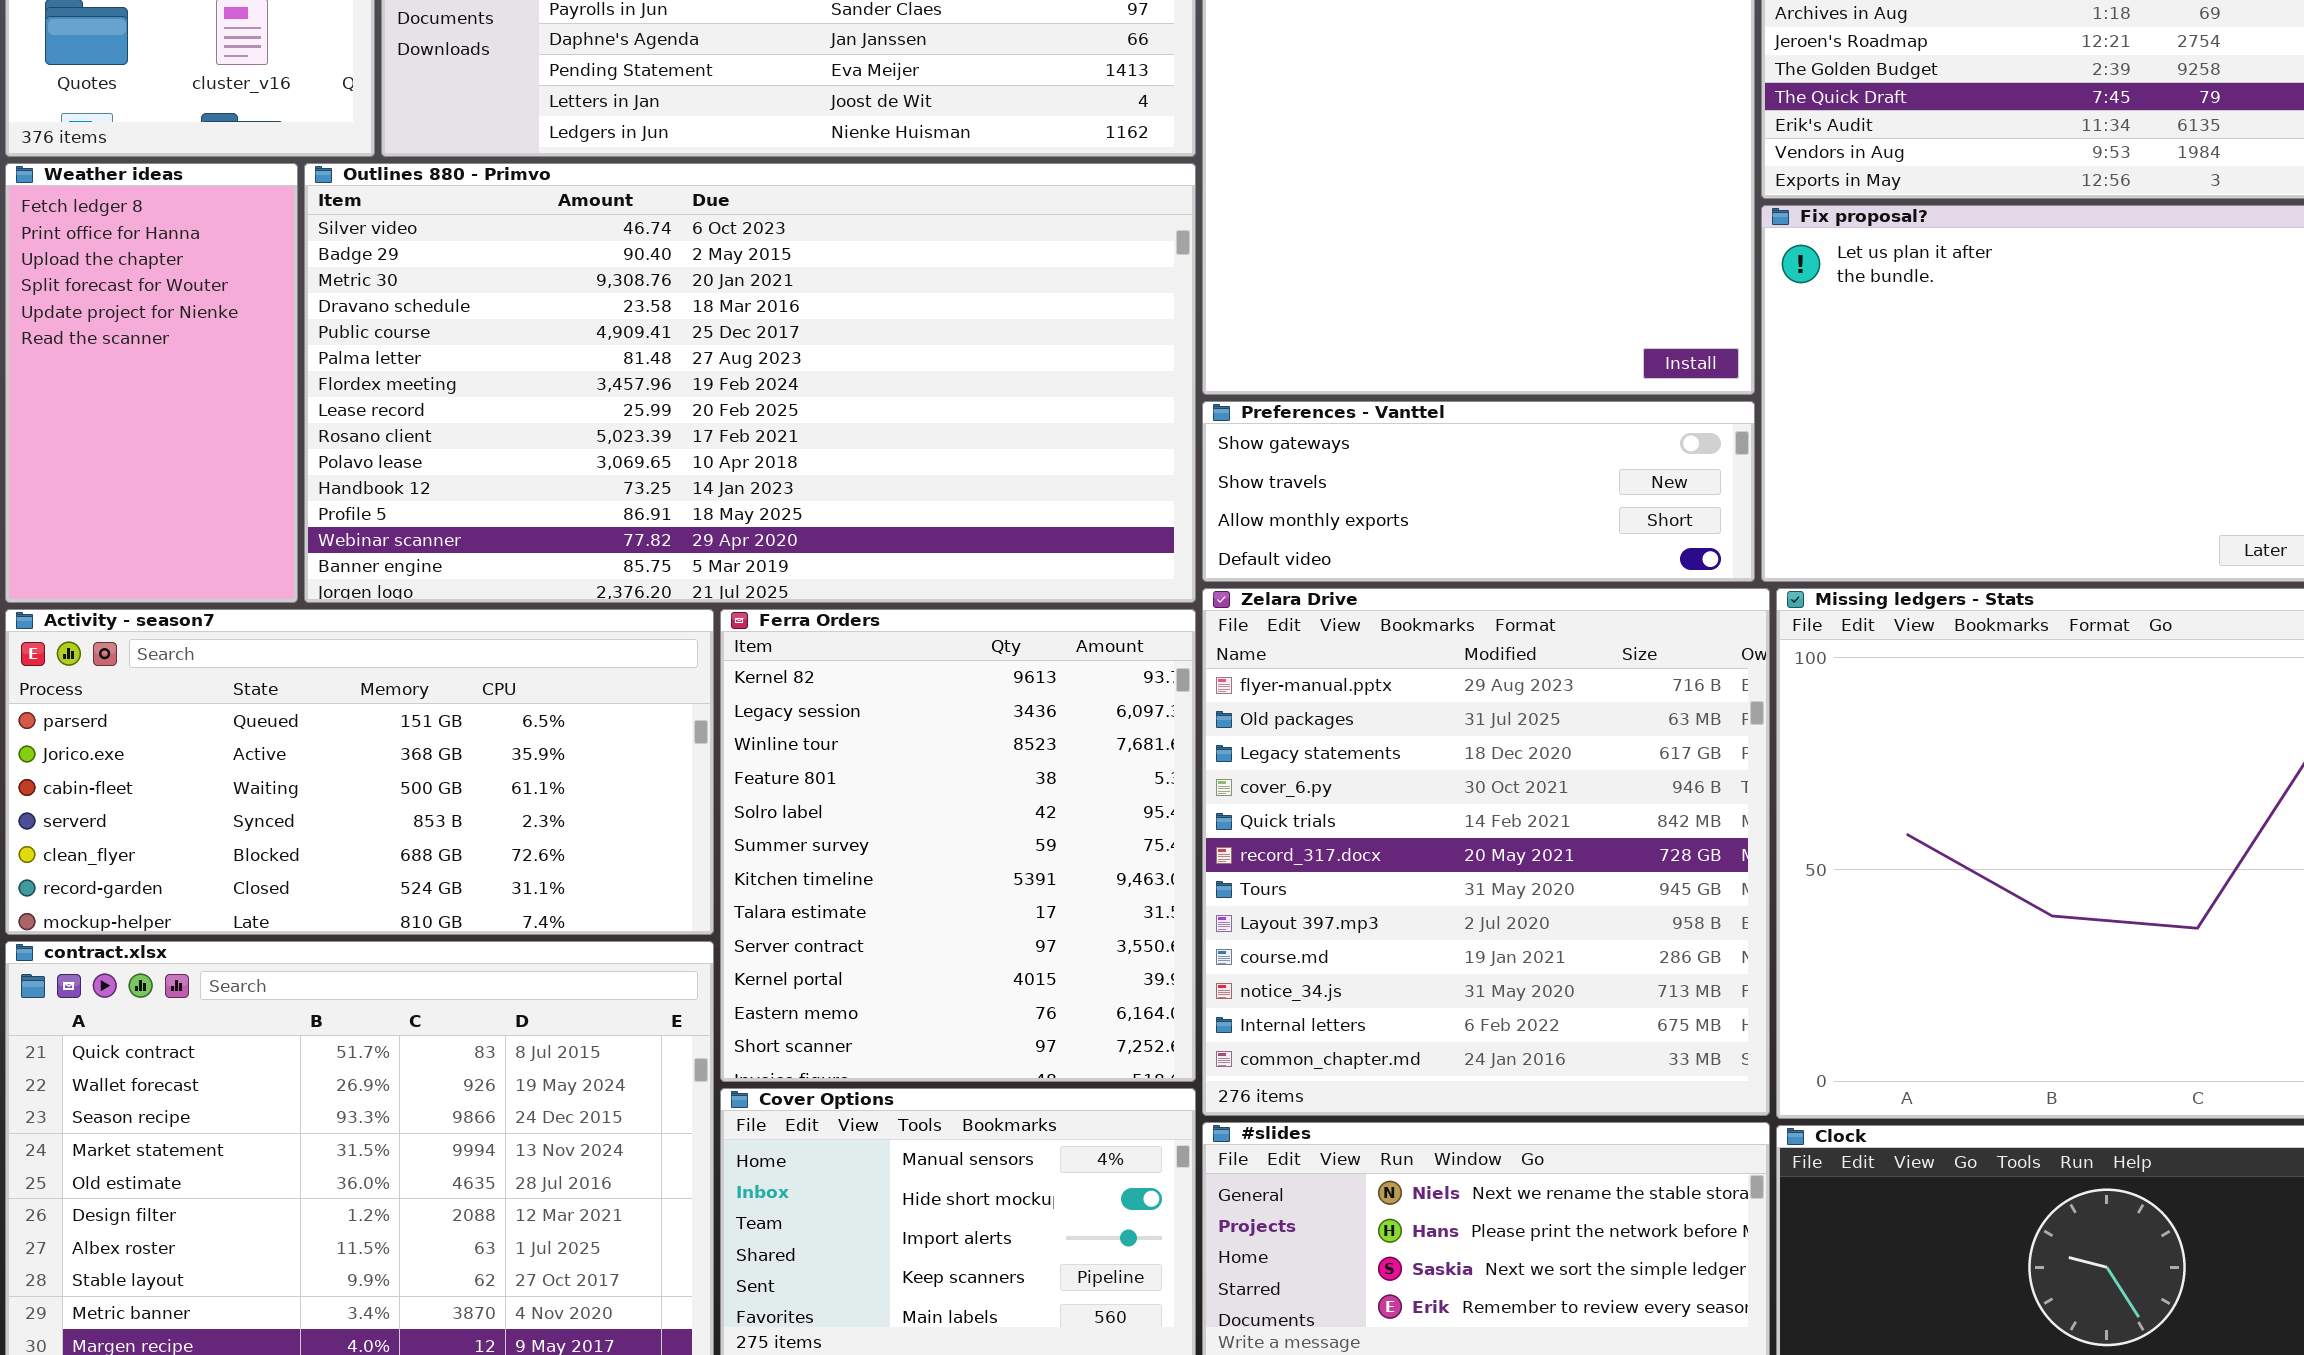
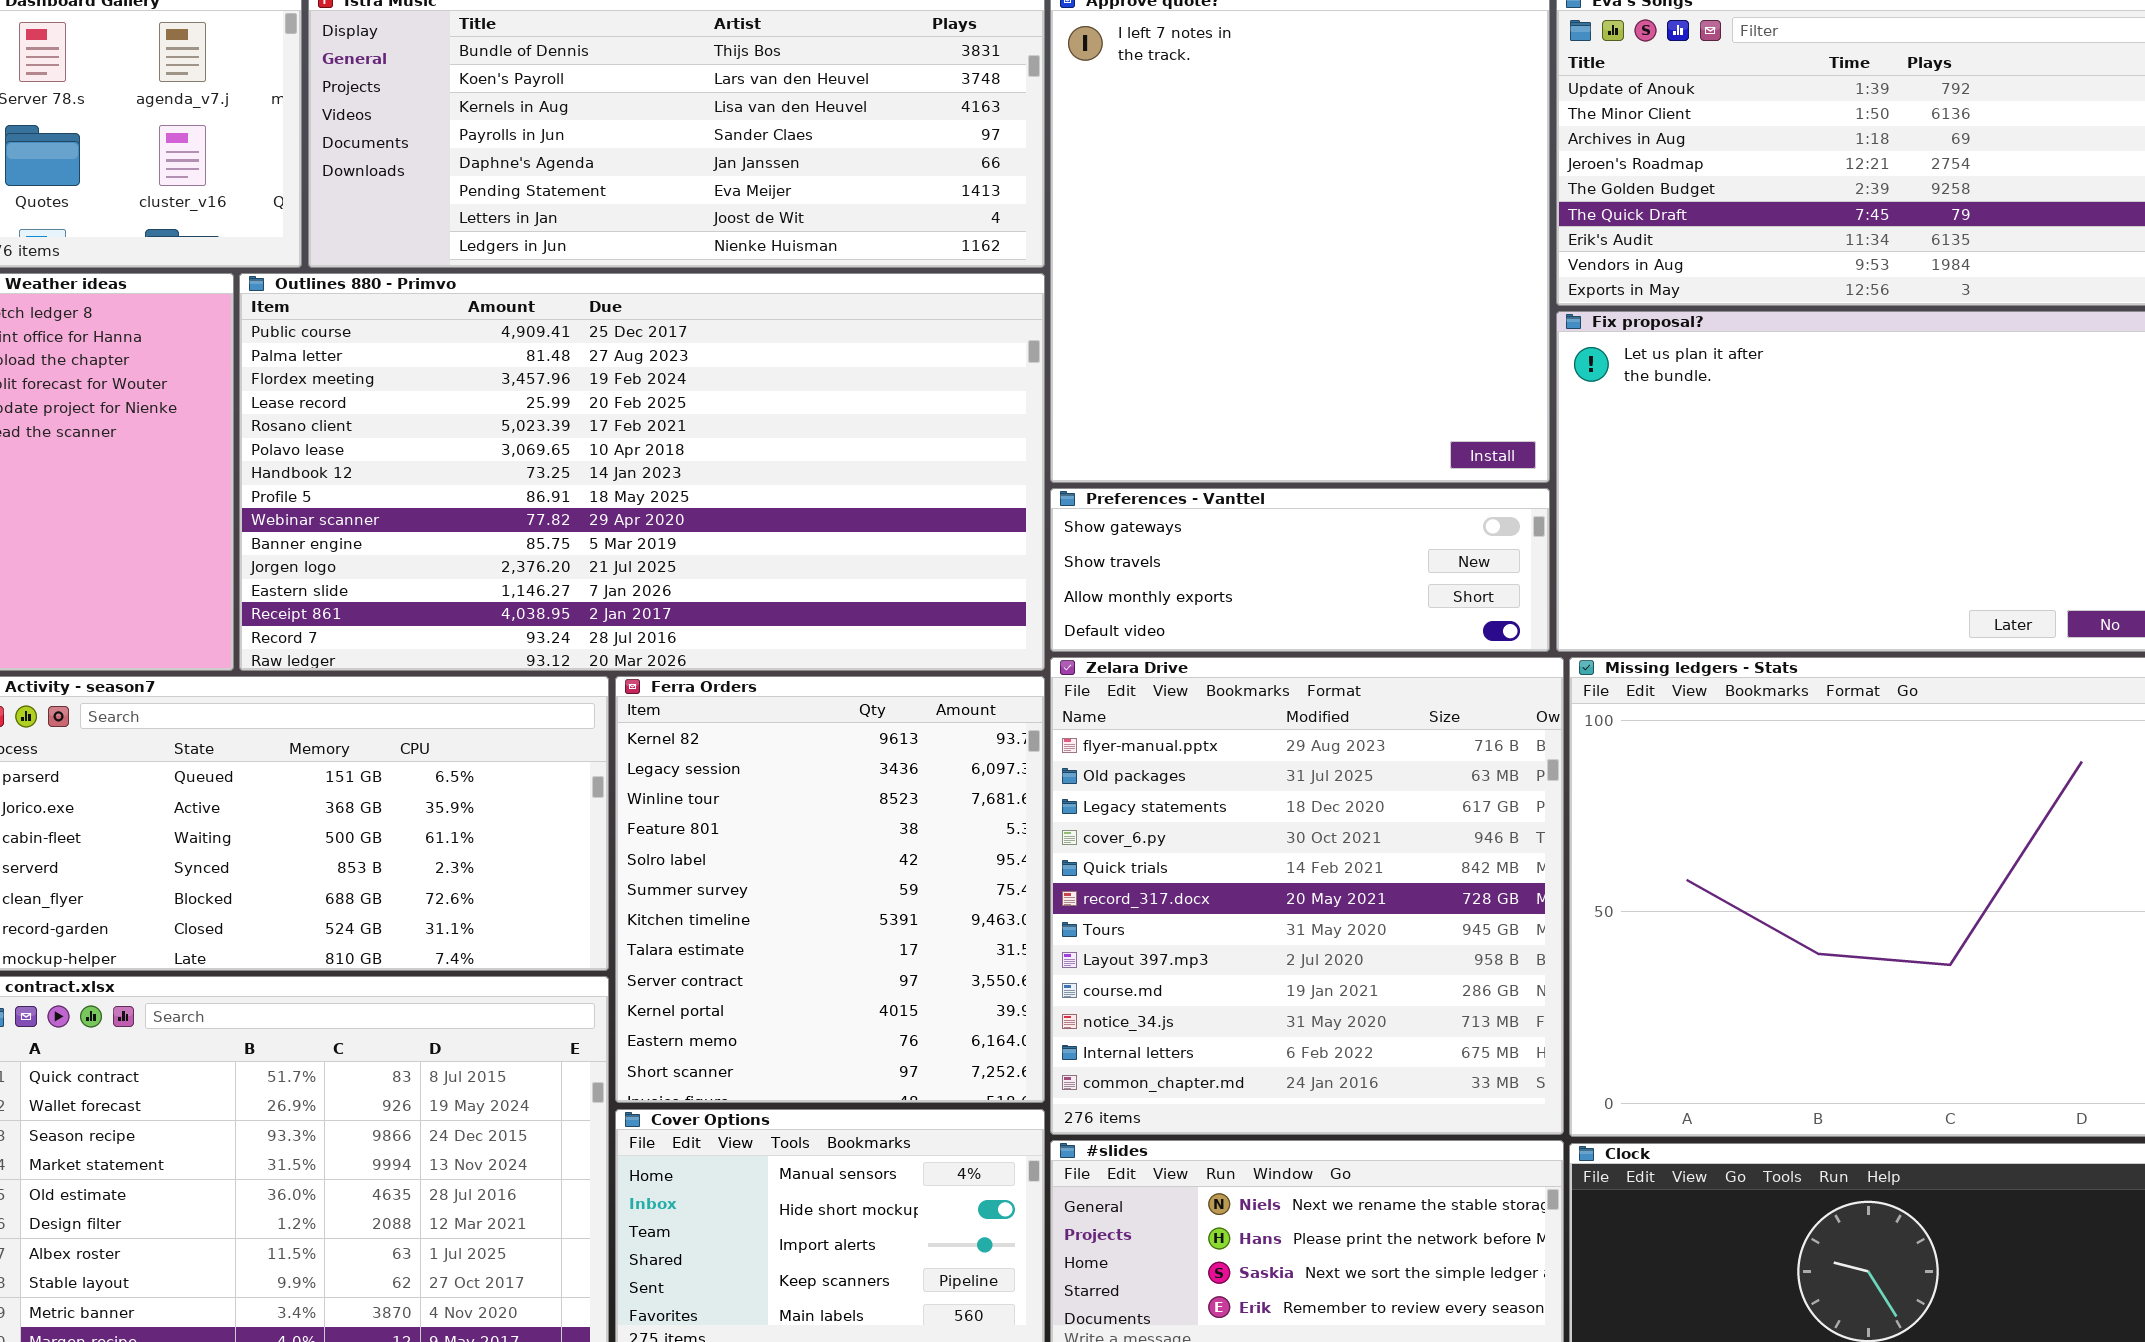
Outlines 880 - Primvo: [304,163,1196,603] -> [239,273,1045,671], scrolled down 4 rows

